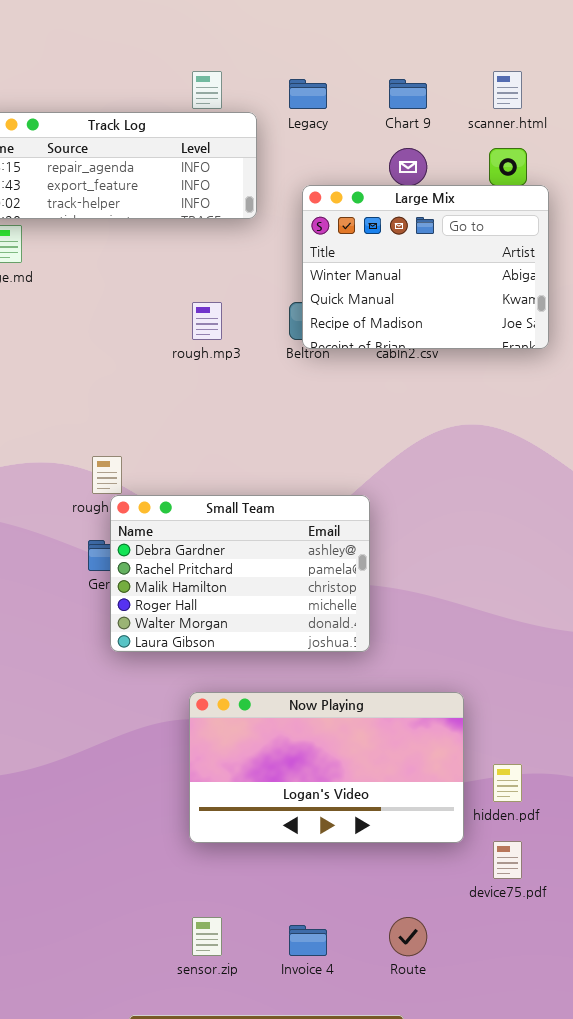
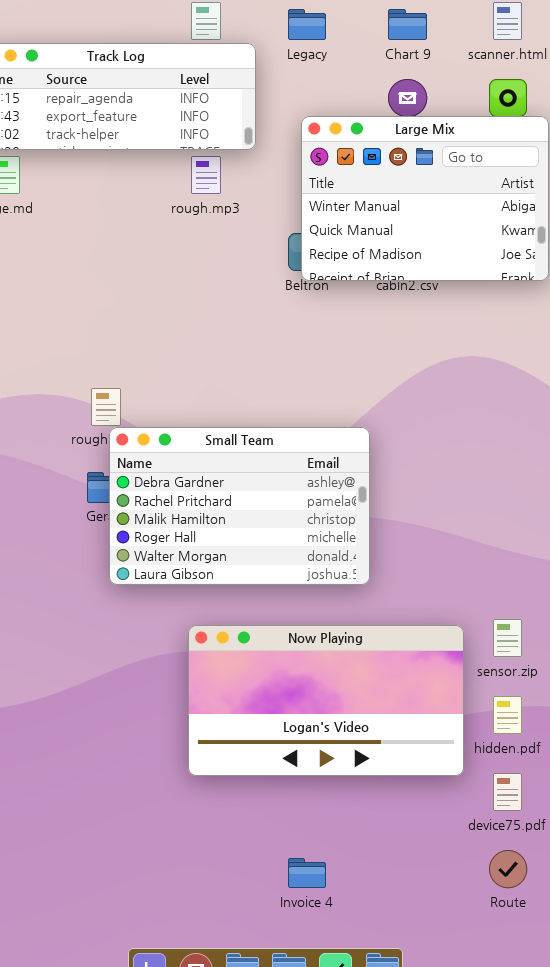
rough.mp3: [192,302,222,340] -> [191,156,221,194], moved
sensor.zip: [192,917,222,956] -> [493,619,522,657], moved
Route: [389,917,427,956] -> [489,850,527,888], moved

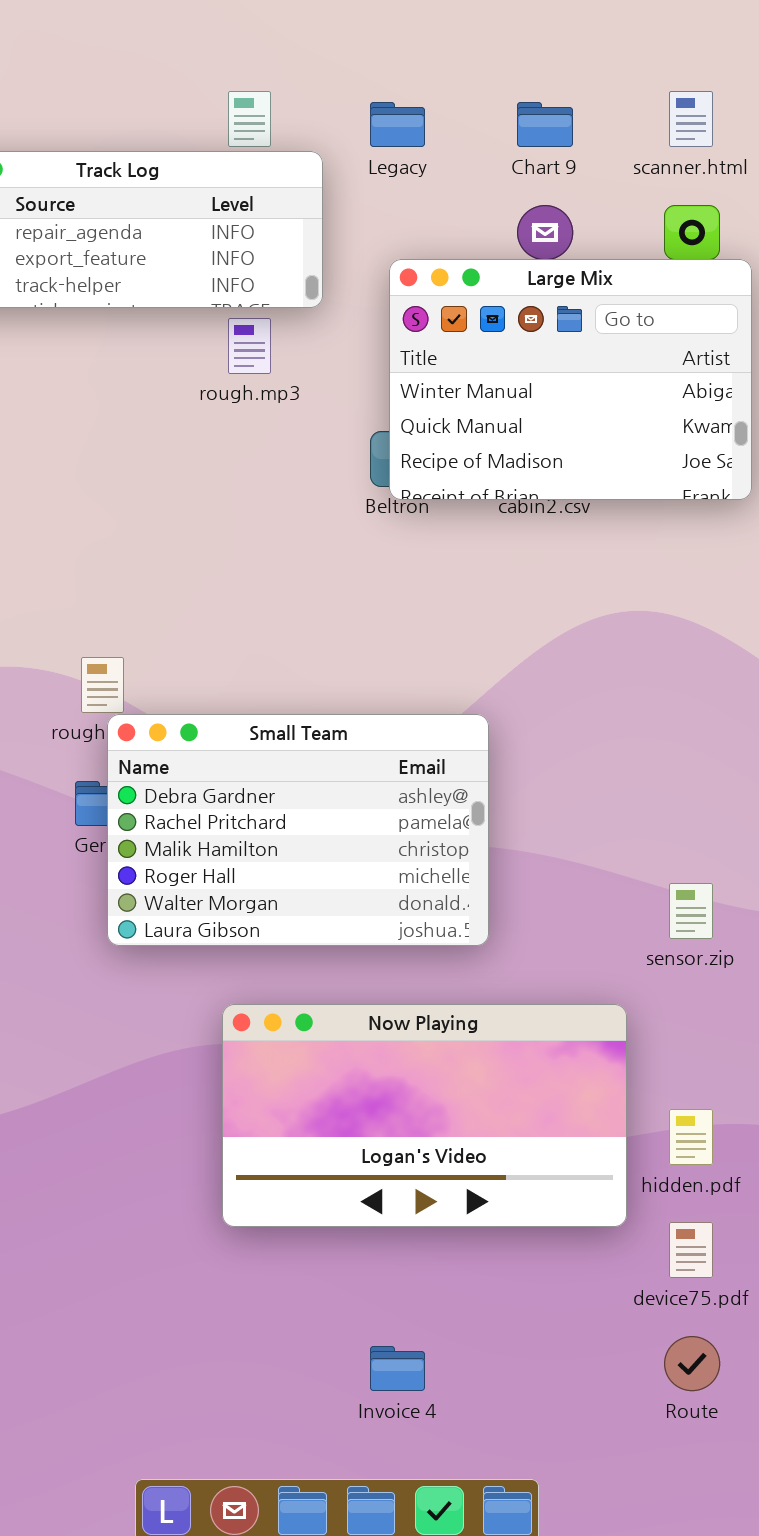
sensor.zip: [493,619,522,657] -> [669,883,713,939], moved

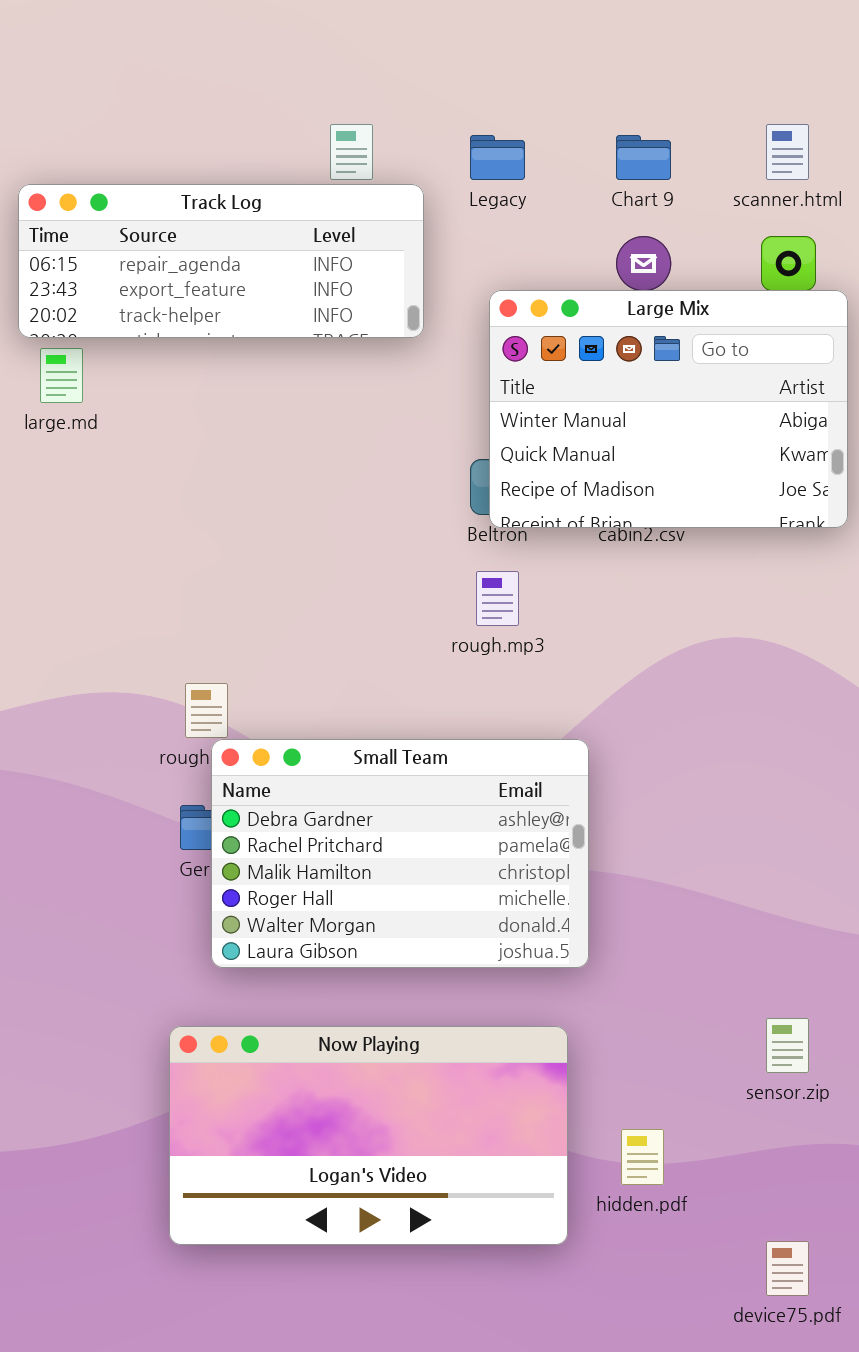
rough.mp3: [228,318,271,374] -> [476,571,519,626], moved
sensor.zip: [669,883,713,939] -> [766,1018,809,1073], moved
Now Playing: [222,1004,627,1227] -> [169,1026,568,1245], moved
hidden.pdf: [669,1109,713,1165] -> [621,1129,664,1185], moved

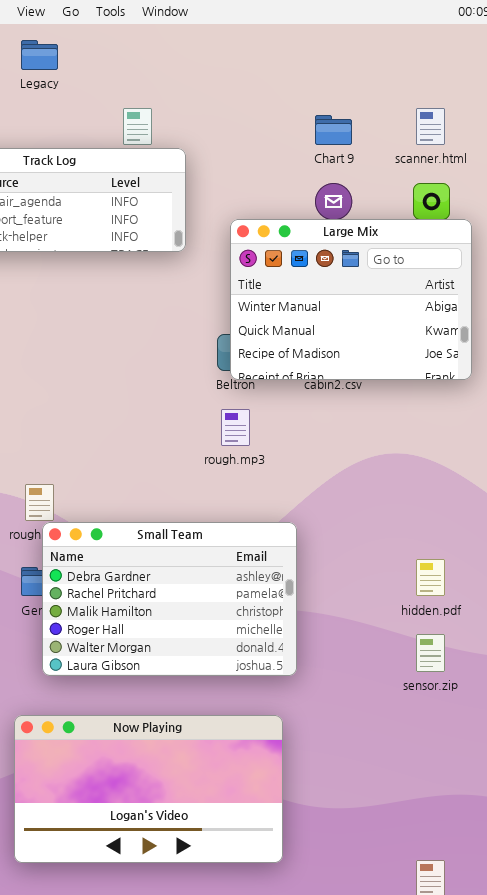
Legacy: [470,135,525,180] -> [21,40,58,70], moved
sensor.zip: [766,1018,809,1073] -> [416,634,445,672], moved
hidden.pdf: [621,1129,664,1185] -> [416,559,445,596], moved

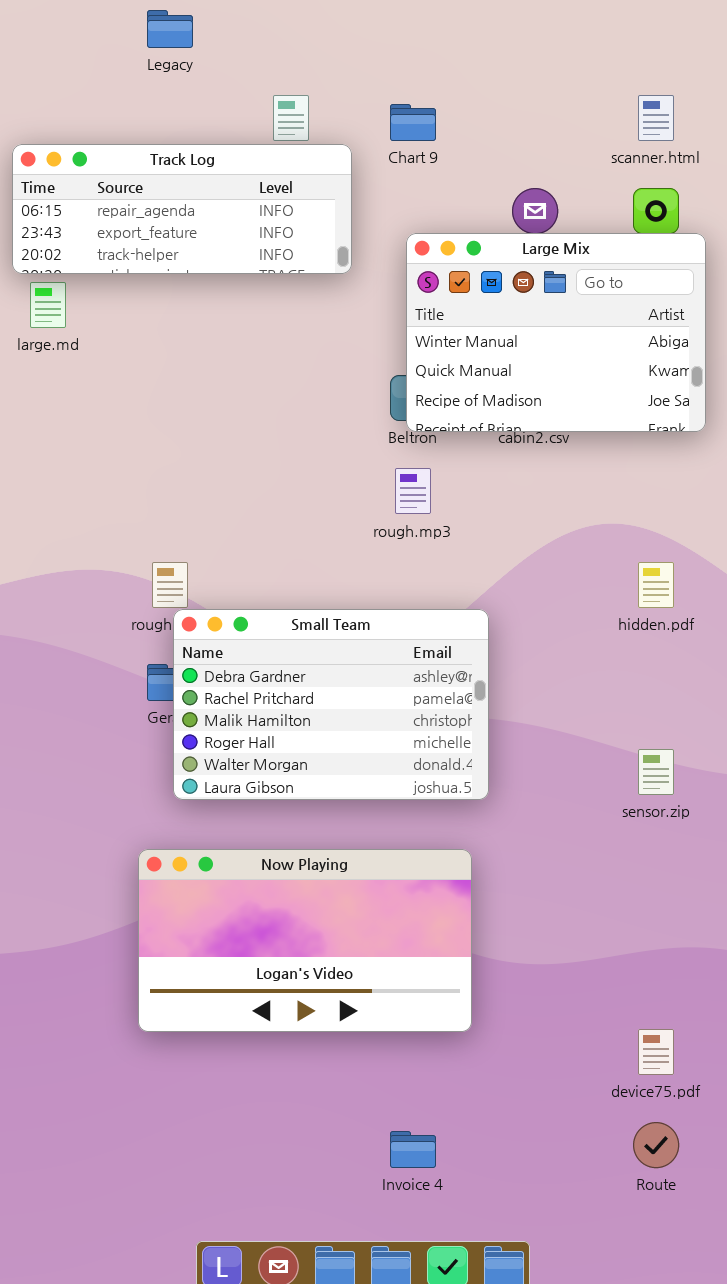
Chart 9: [315,115,352,145] -> [390,104,436,141], moved
hidden.pdf: [416,559,445,596] -> [638,562,674,608], moved

